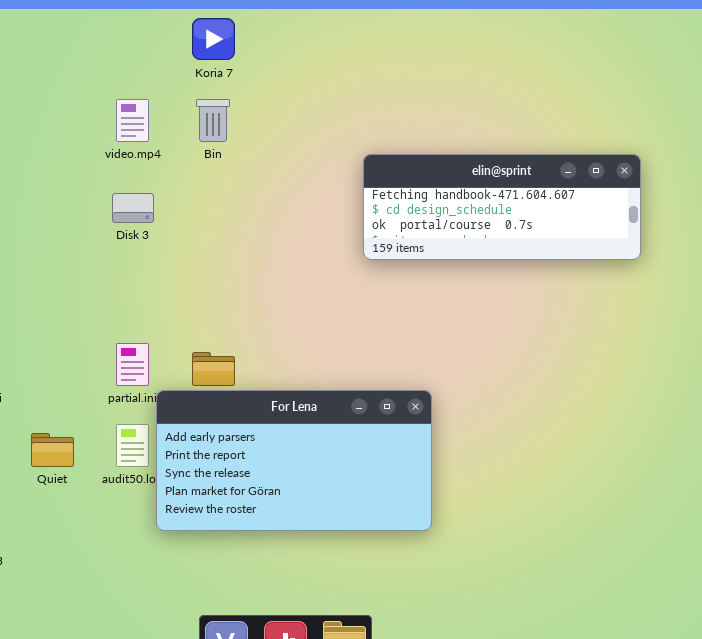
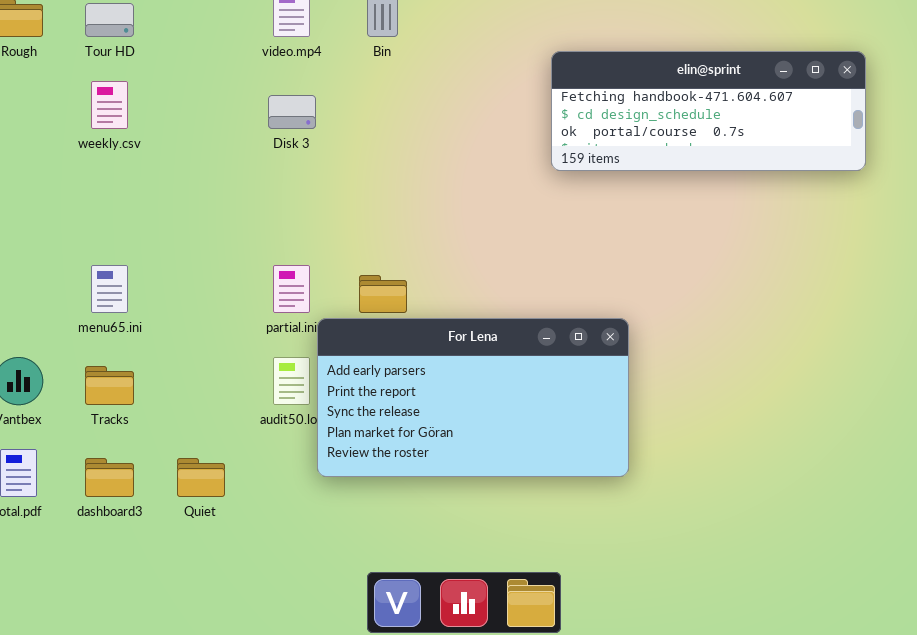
Quiet: [31,433,74,467] -> [177,458,225,497], moved

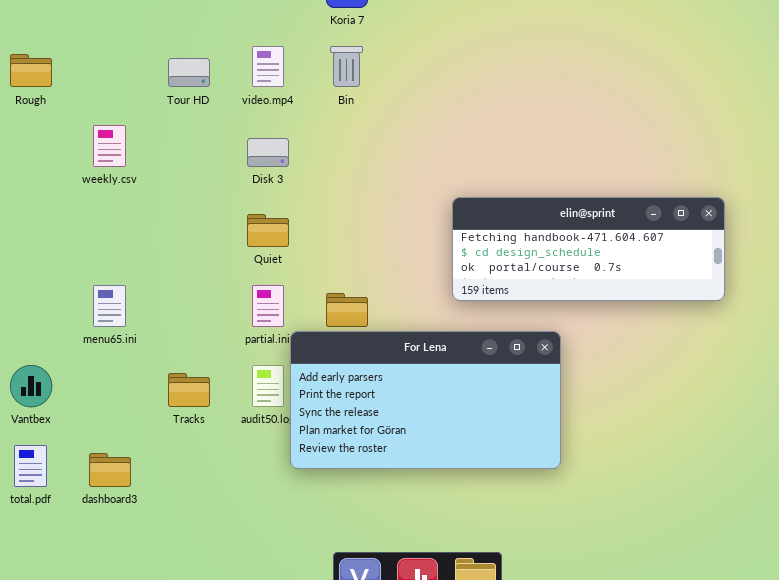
Tour HD: [85,3,134,37] -> [168,58,210,87], moved
elin@sprint: [551,51,866,171] -> [452,197,725,301], moved
Tracks: [85,366,134,405] -> [168,373,210,407], moved
Quiet: [177,458,225,497] -> [247,214,289,247], moved

